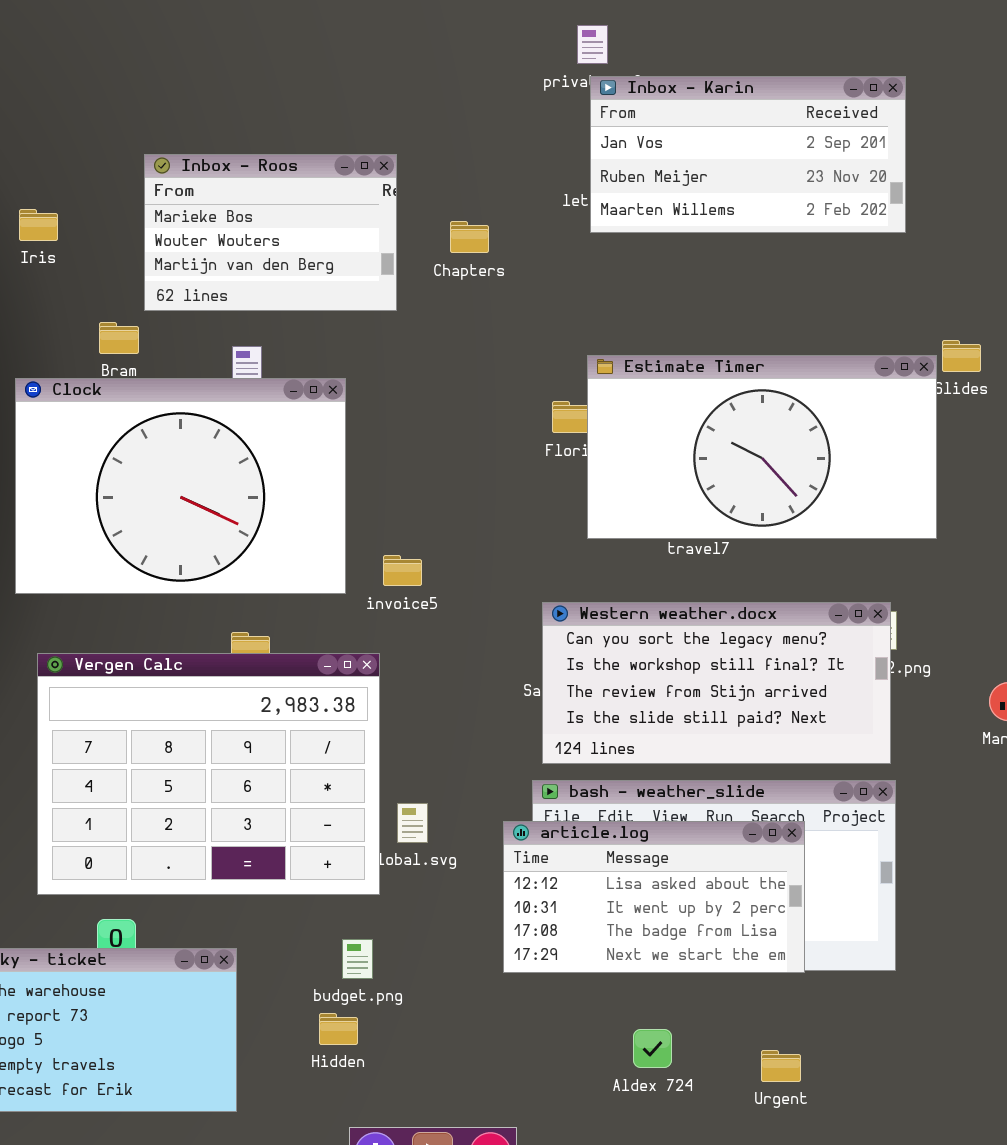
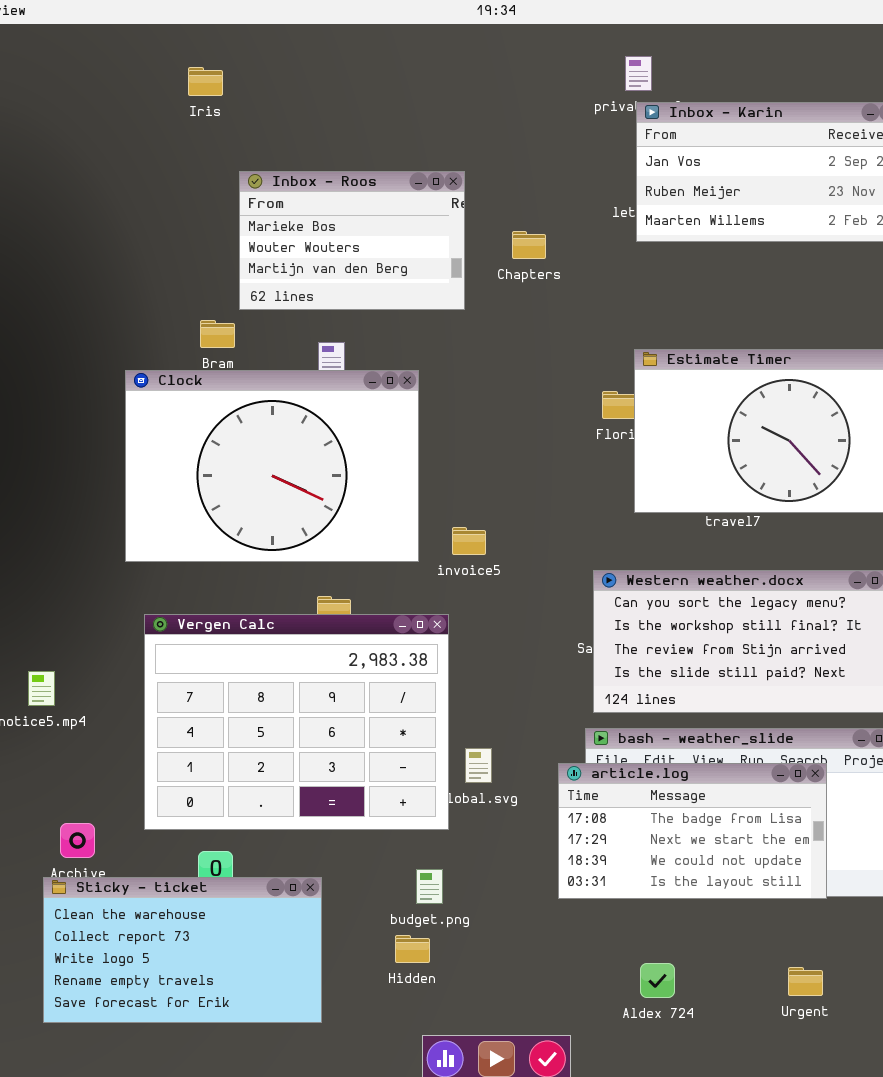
Iris: [19,209,58,241] -> [188,67,223,96], moved
article.log: [503,821,805,973] -> [558,763,827,899], scrolled down 2 rows
Aldex 724: [633,1029,672,1068] -> [640,963,675,998], moved

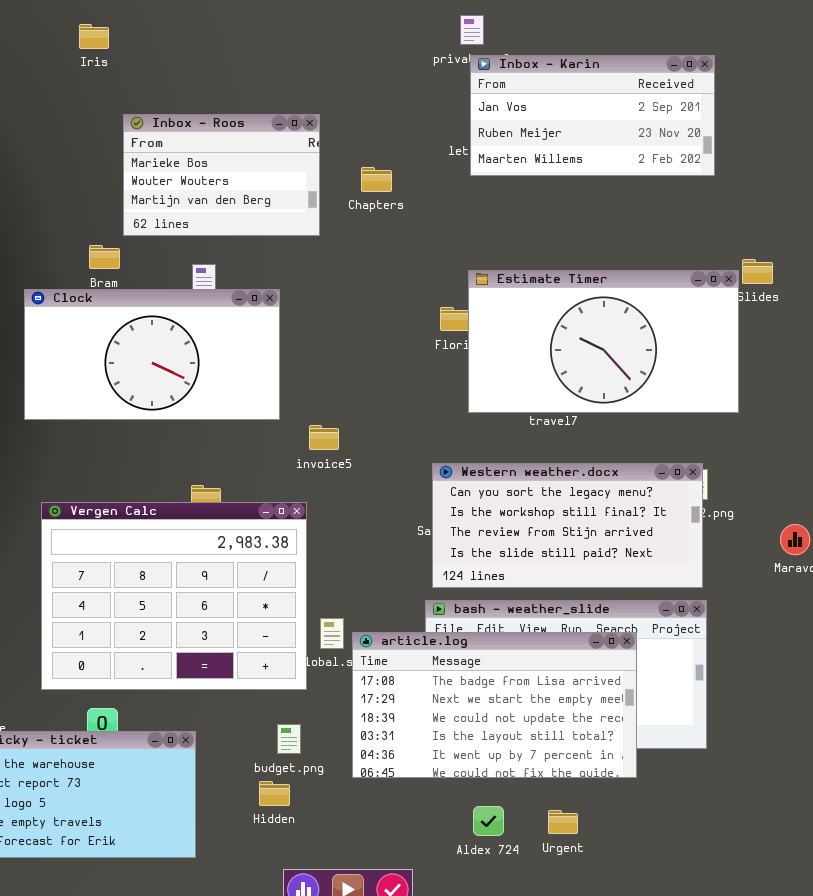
Clock: [125,370,419,562] -> [24,289,280,420], resized
article.log: [558,763,827,899] -> [352,632,637,778], resized
Urgent: [788,967,823,996] -> [548,810,578,834], moved

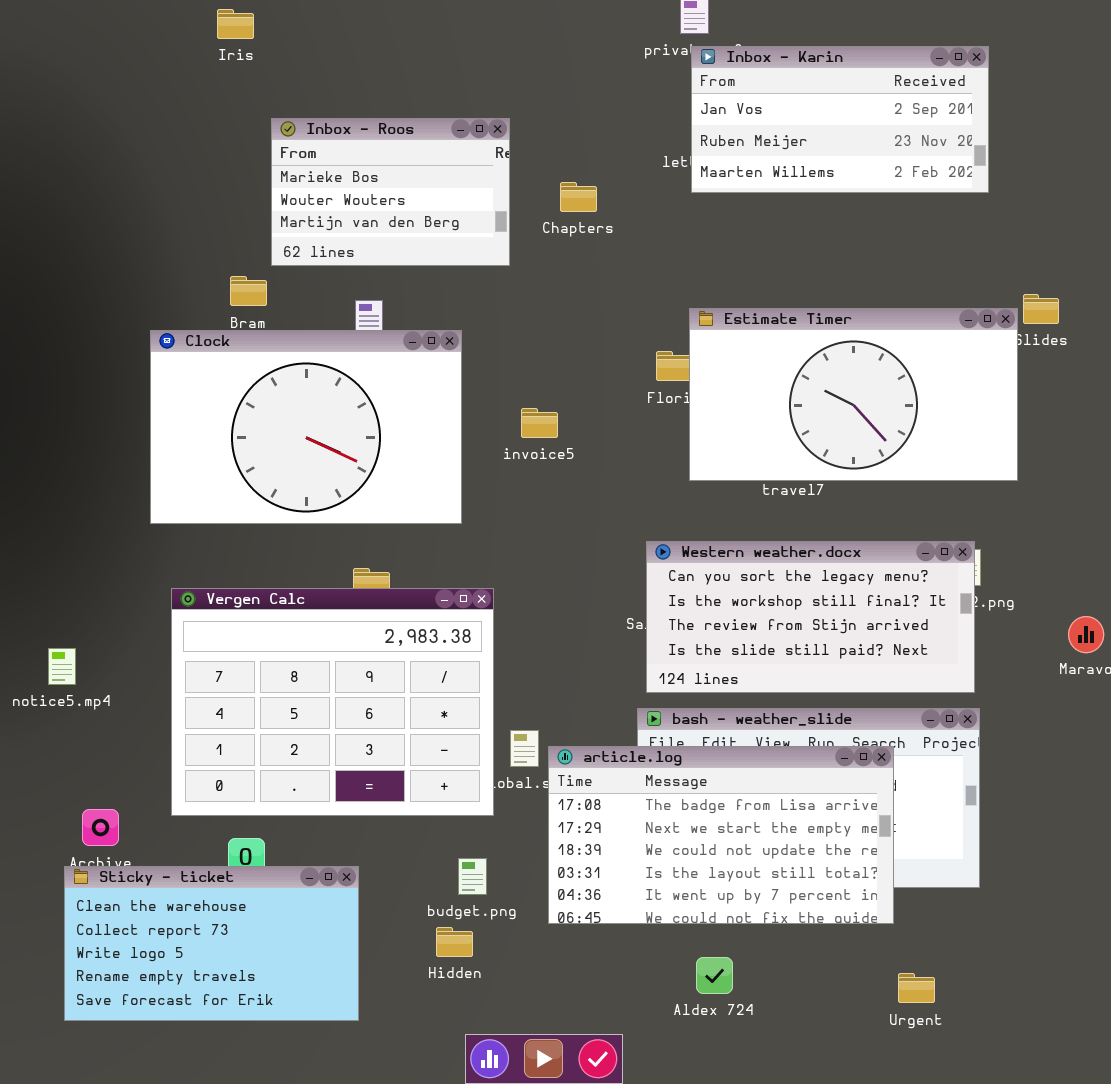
Clock: [24,289,280,420] -> [150,330,462,524], resized
invoice5: [309,425,339,450] -> [521,408,558,438], moved
Urgent: [548,810,578,834] -> [898,973,935,1003], moved

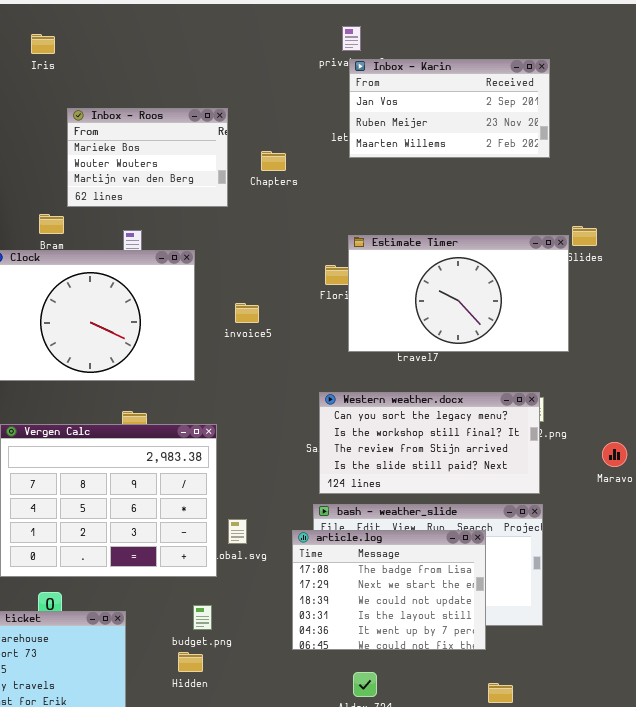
article.log: [548,746,894,924] -> [292,530,486,650], resized

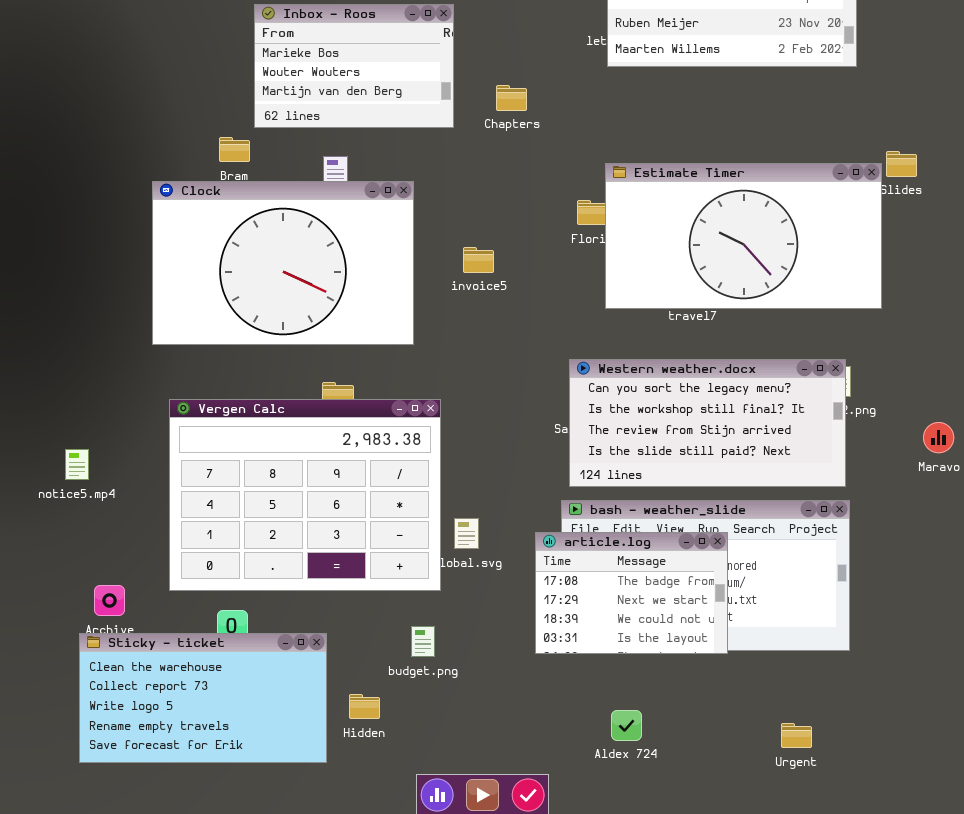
Chapters: [261,151,286,171] -> [496,85,527,111], moved
article.log: [292,530,486,650] -> [535,532,728,654], resized
Hidden: [178,652,203,672] -> [349,694,380,719], moved

